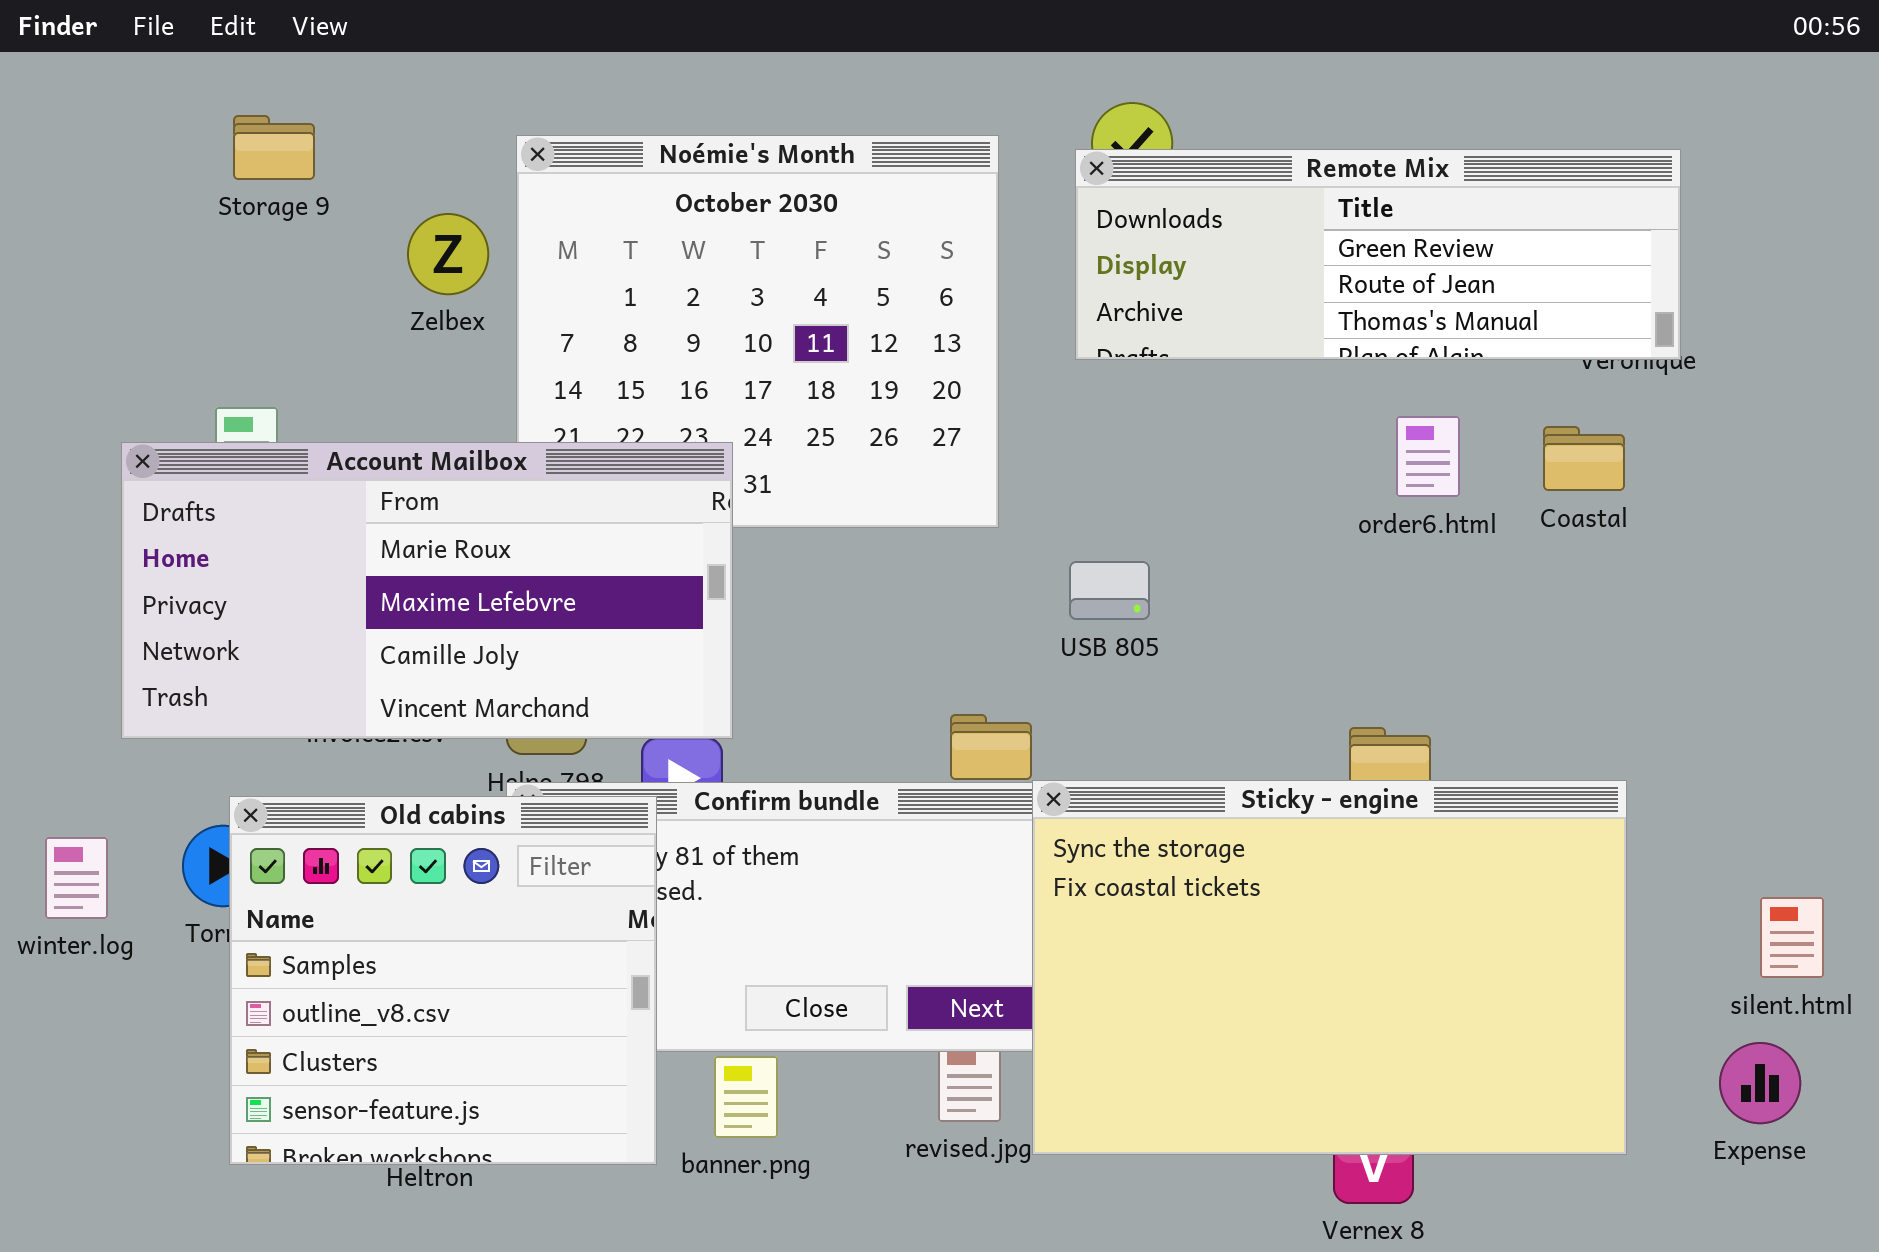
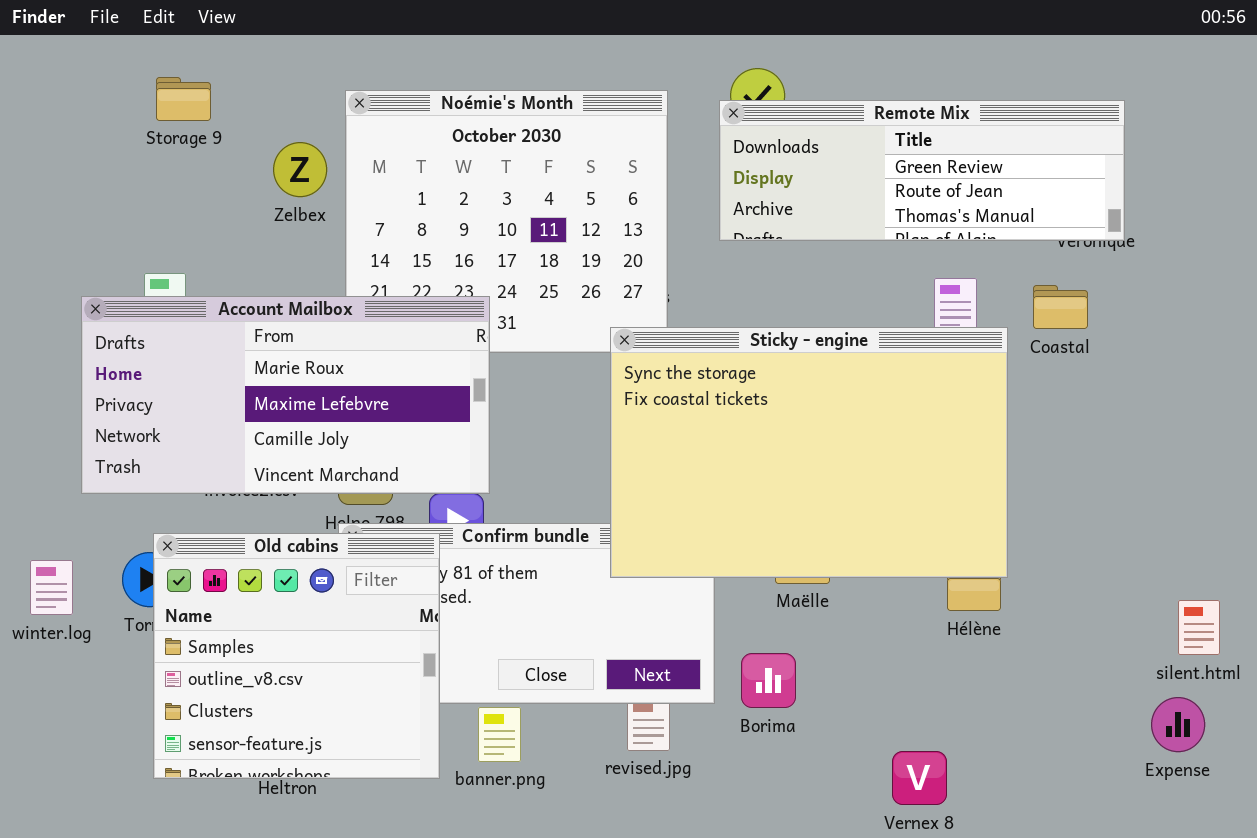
Sticky - engine: [1032,780,1627,1155] -> [610,327,1008,578], moved

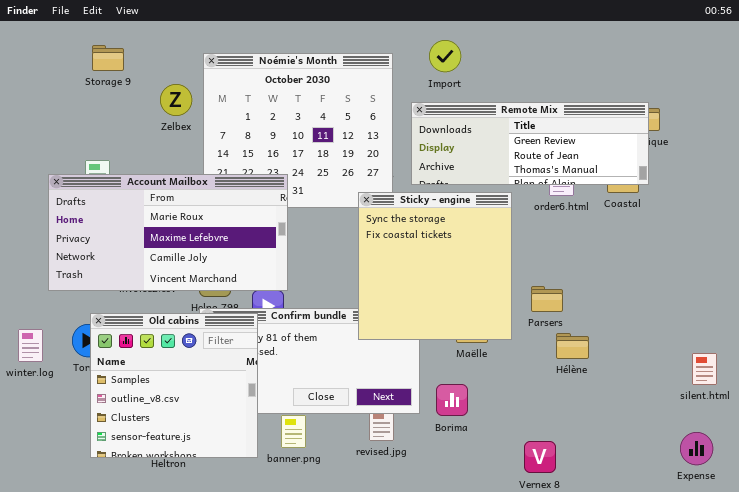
Remote Mix: [719,100,1125,241] -> [411,102,649,185], moved
Sticky - engine: [610,327,1008,578] -> [358,192,512,340], resized
Expense: [1151,697,1205,752] -> [680,432,713,465], moved

